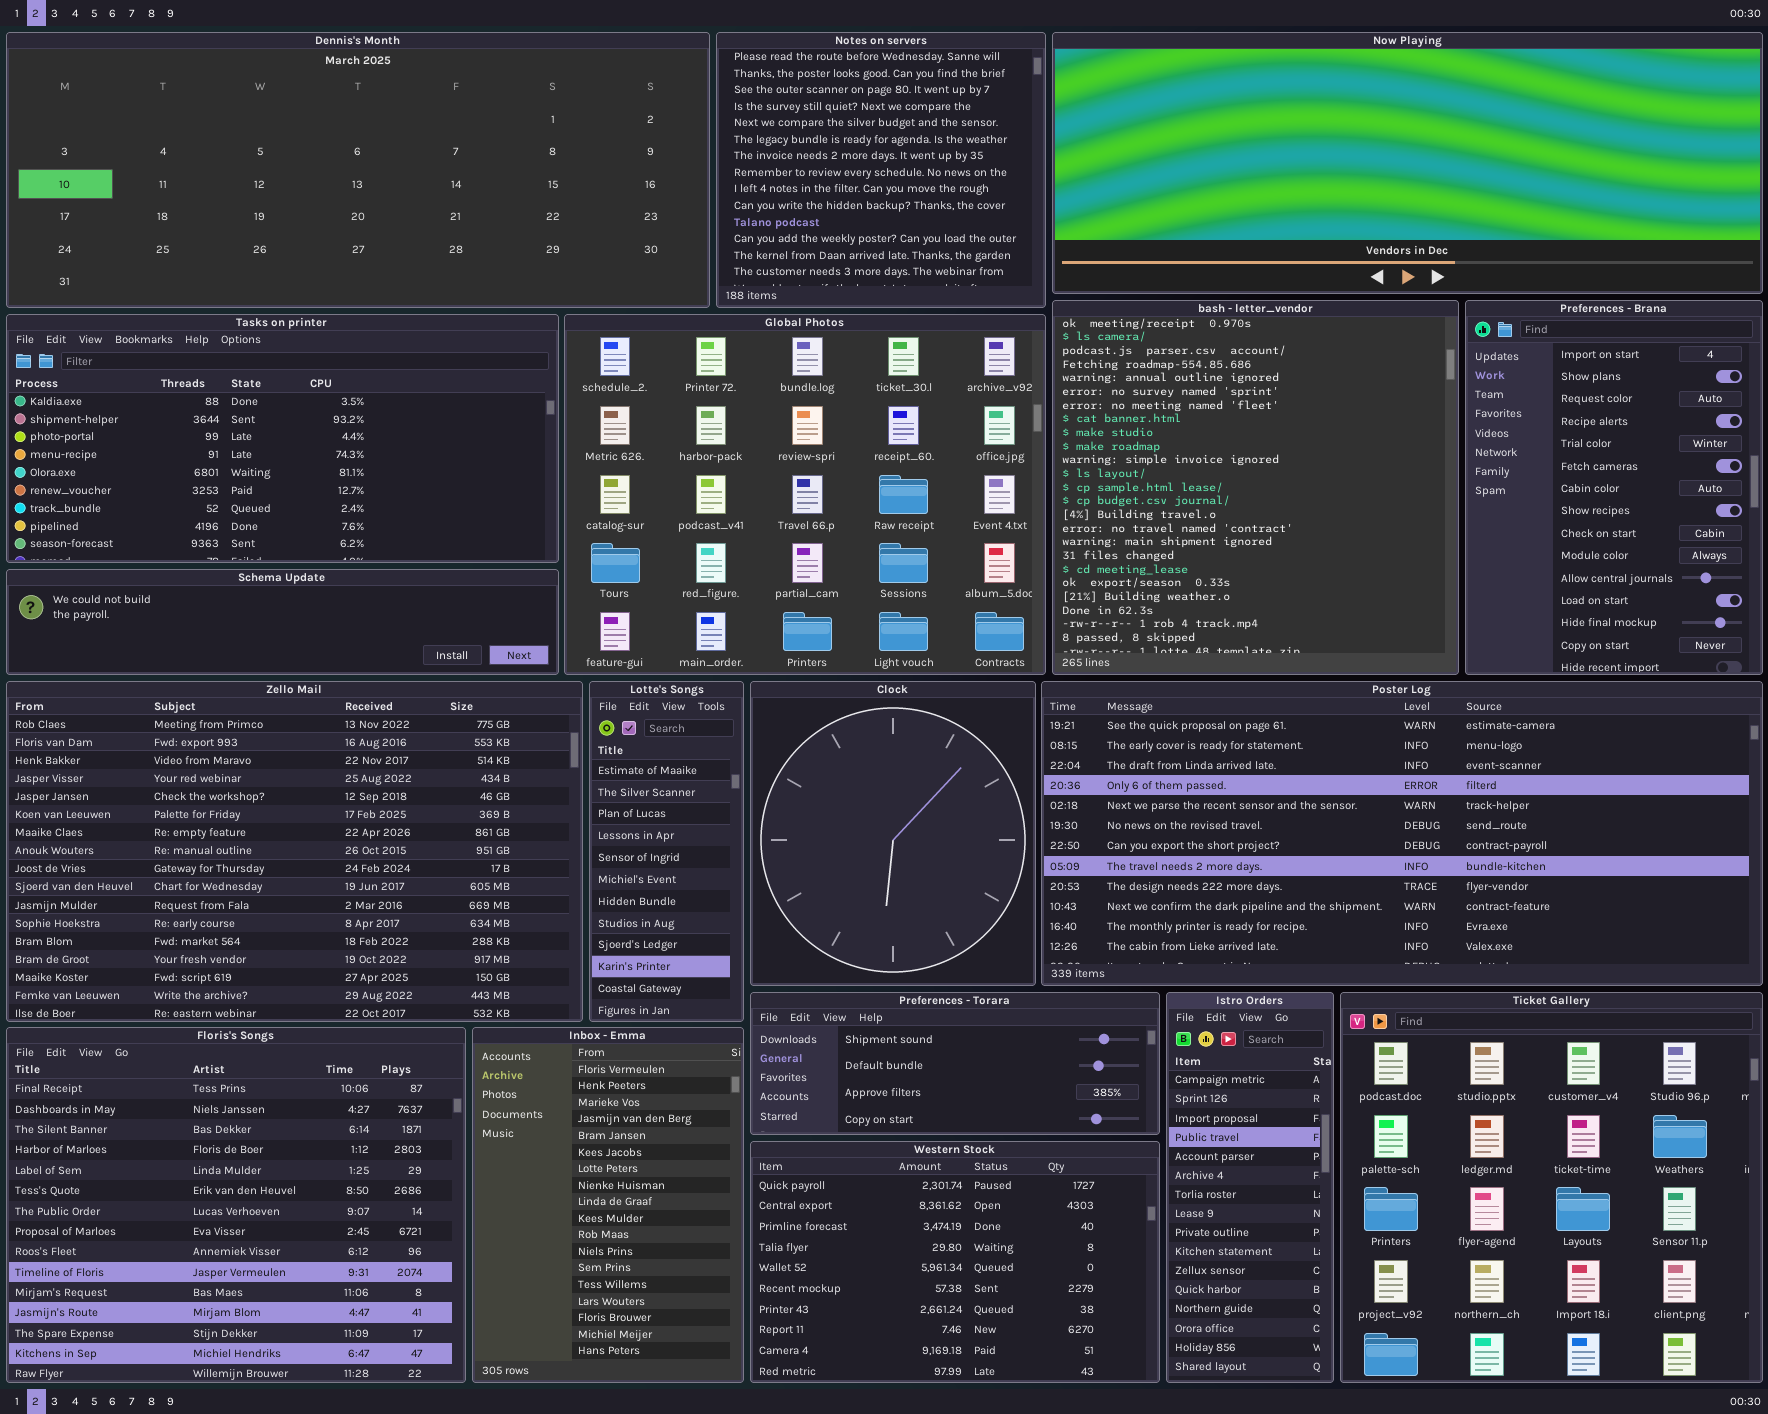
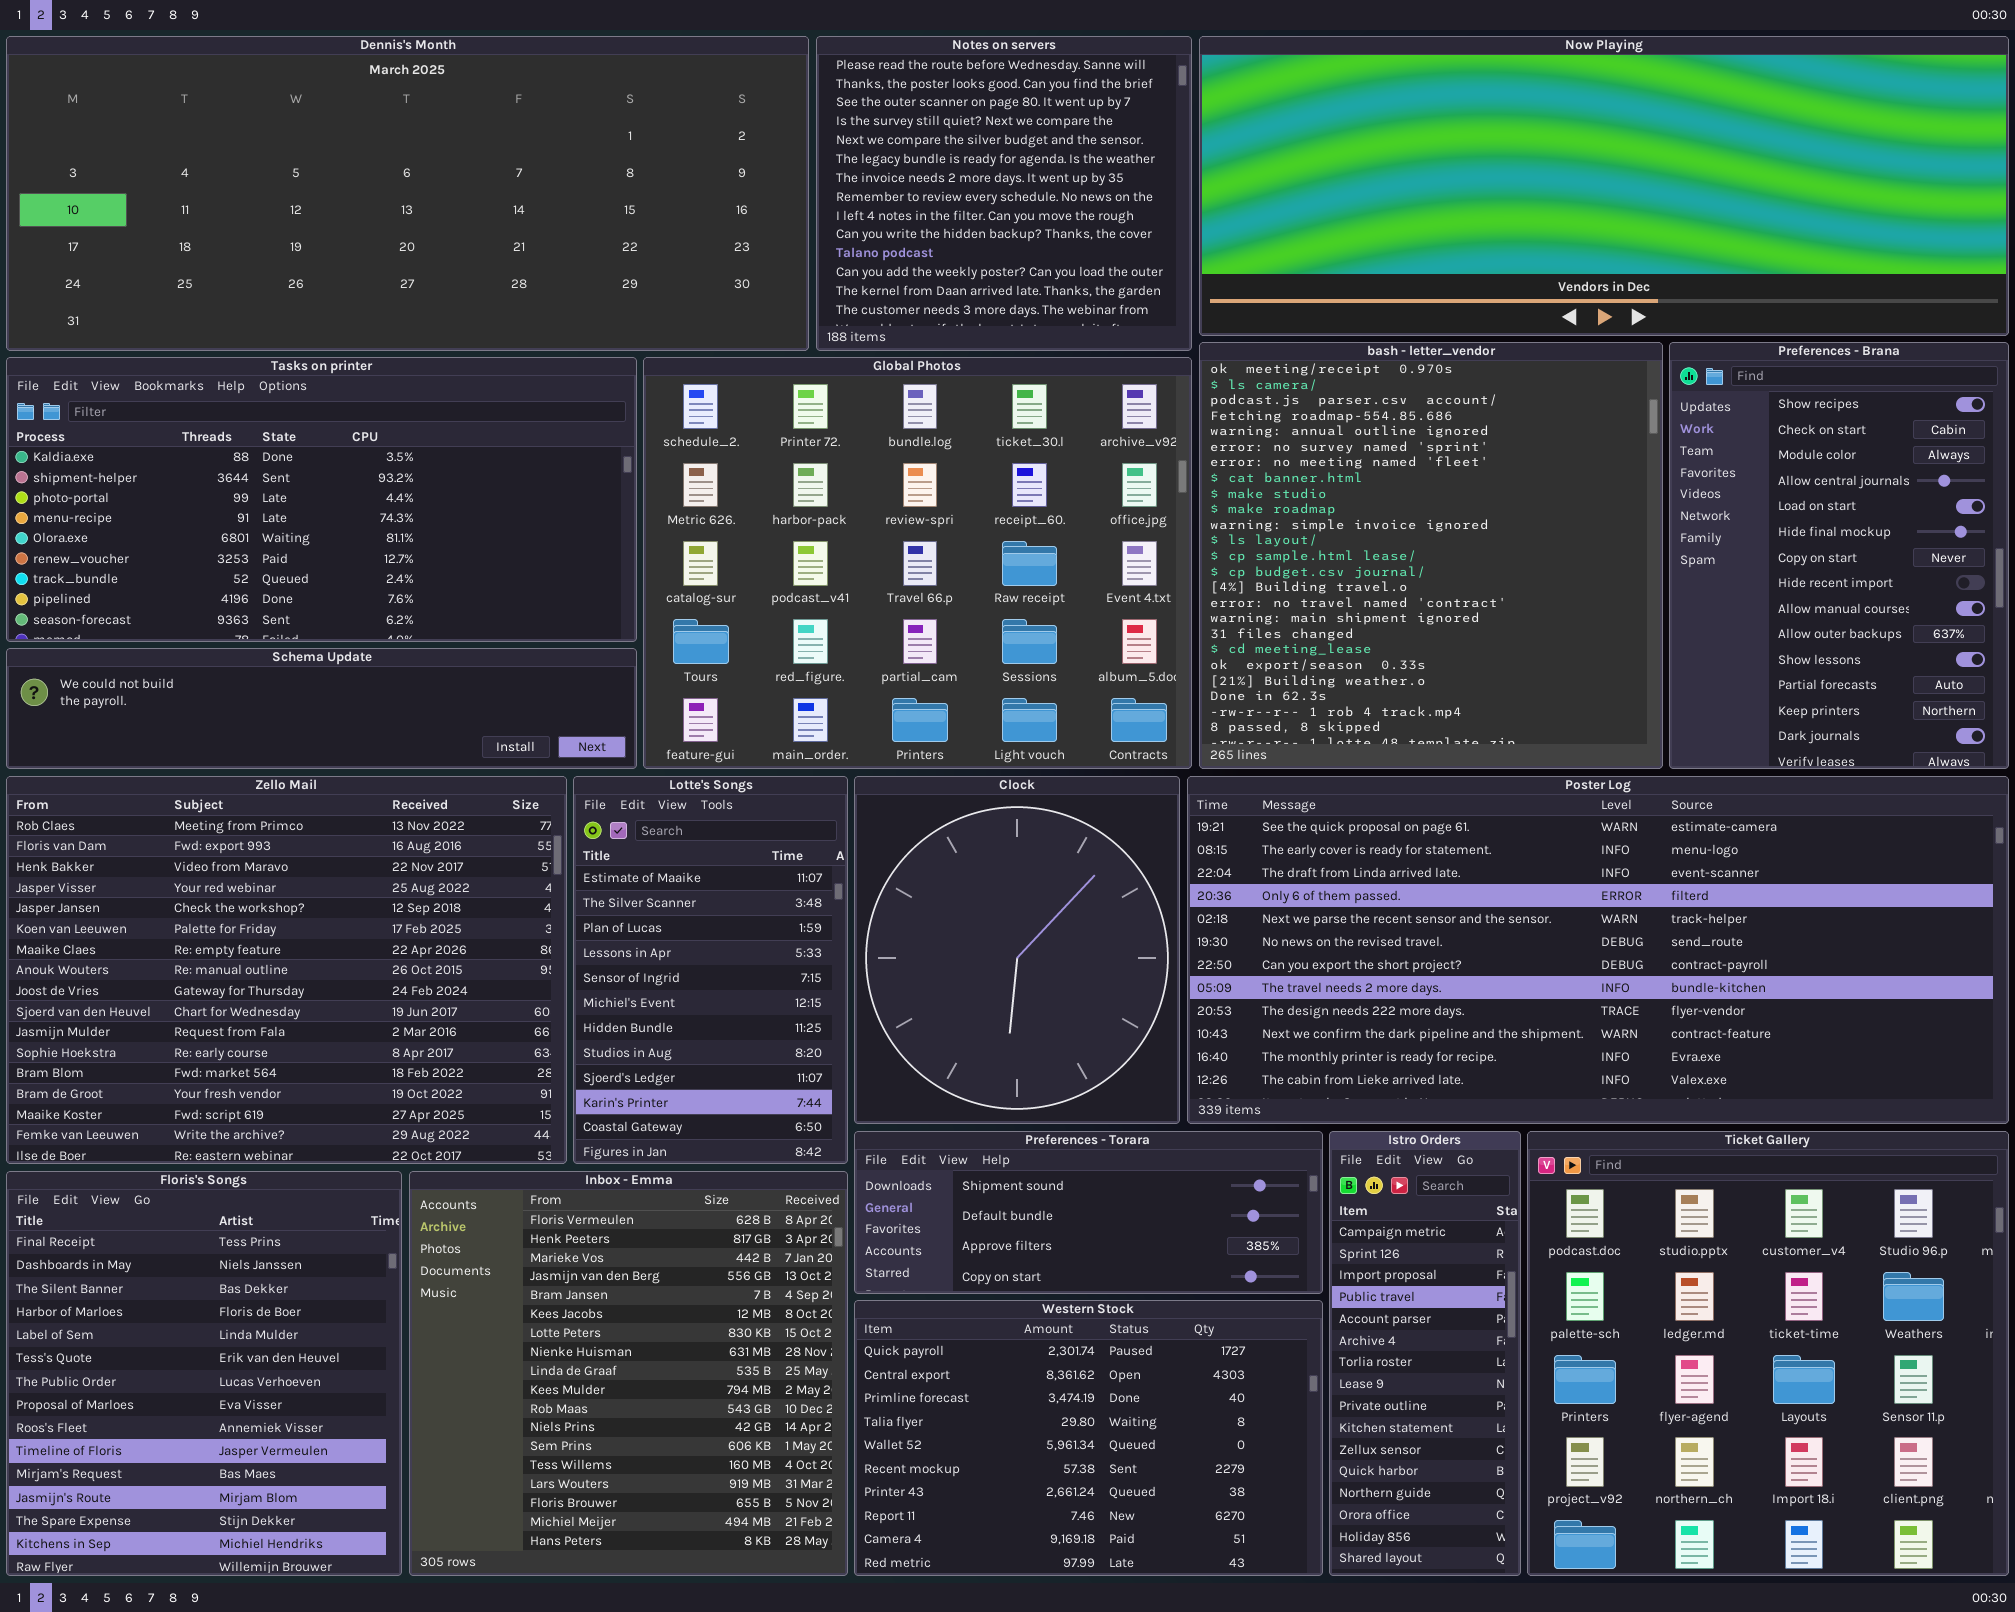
Preferences - Brana: [1465,300,1763,675] -> [1669,342,2009,769], scrolled down 7 rows
Zello Mail: [6,681,583,1022] -> [6,776,567,1164], resized
Lotte's Songs: [589,681,744,1022] -> [573,776,848,1164], resized
Floris's Songs: [6,1027,466,1383] -> [6,1171,402,1576], resized
Inbox - Emma: [472,1027,744,1383] -> [409,1171,848,1576], resized

